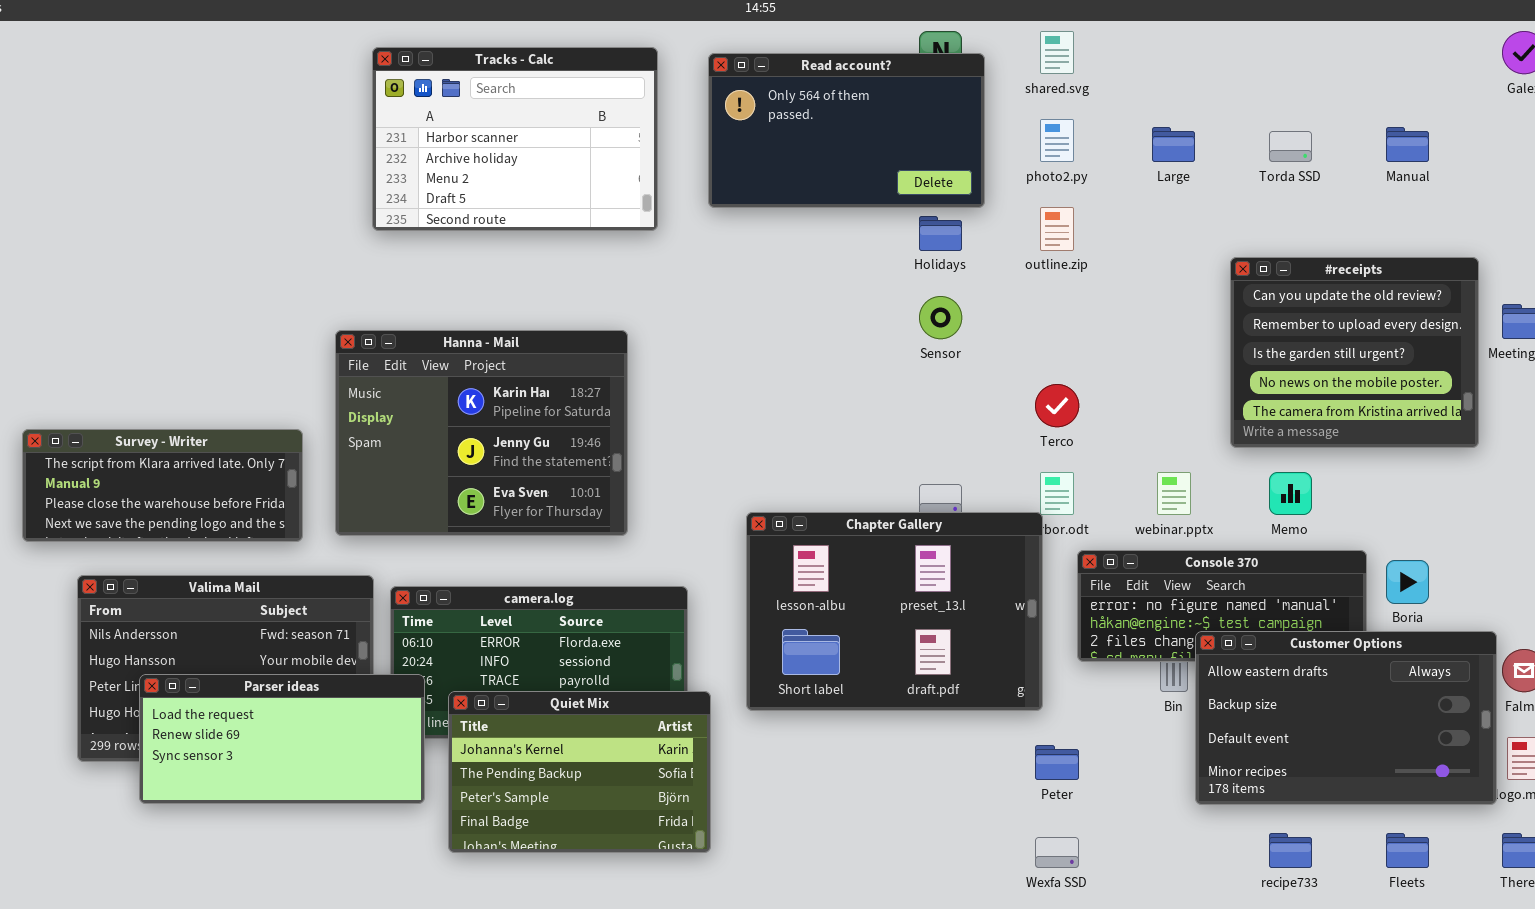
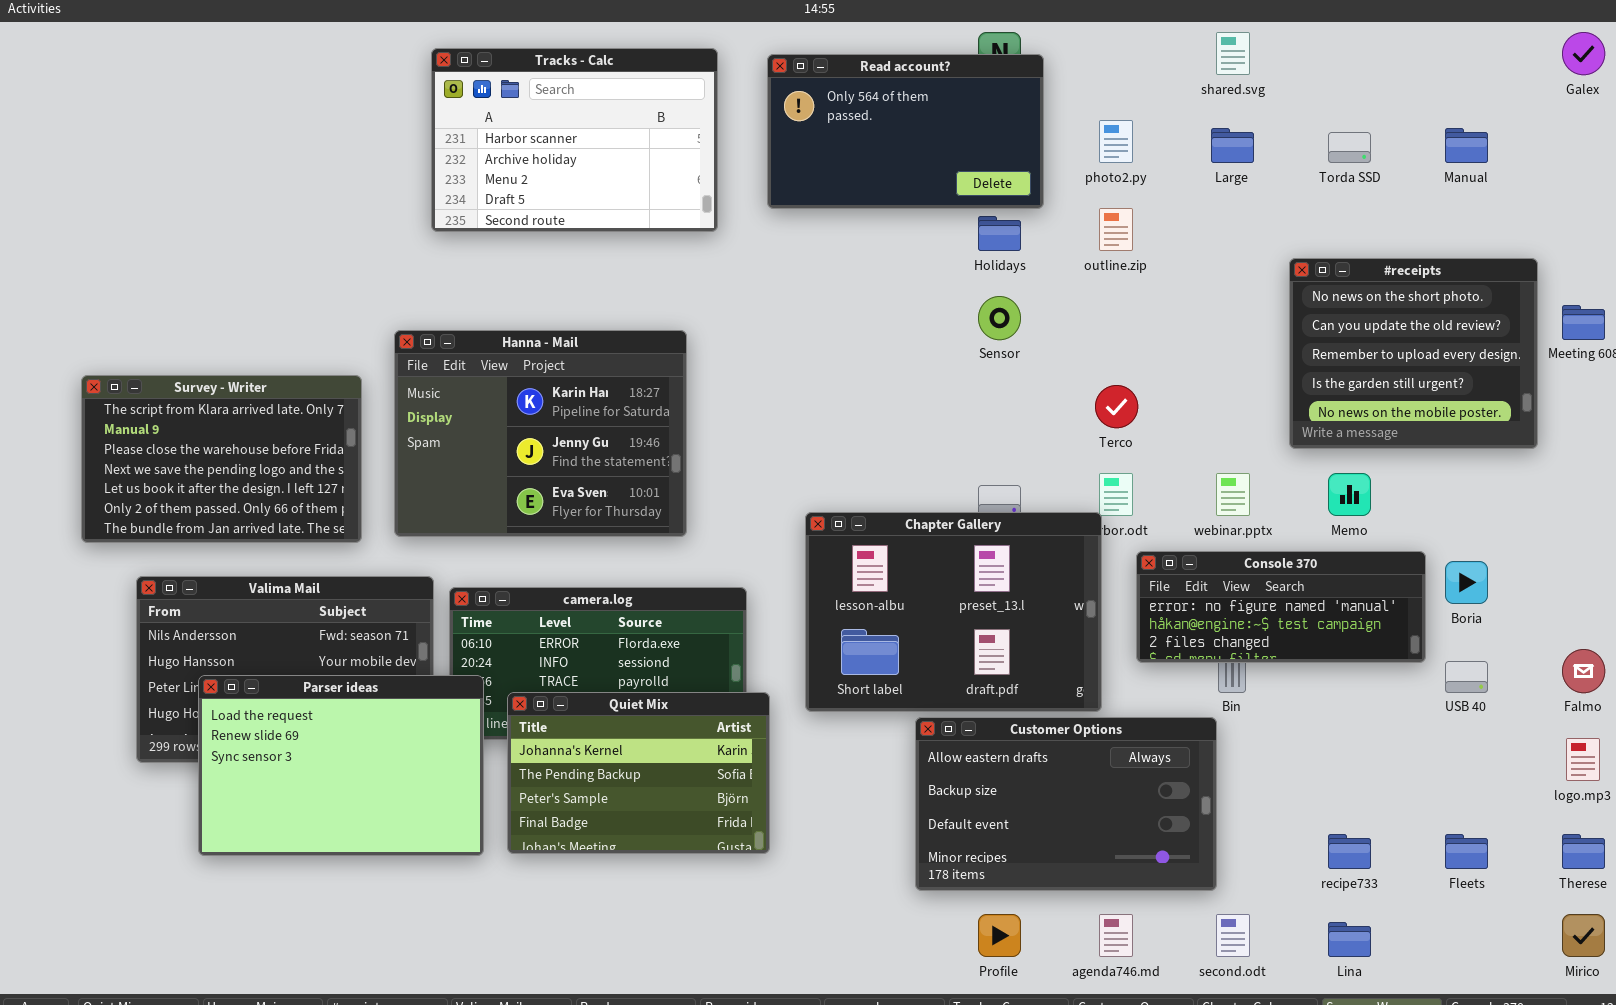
shared.svg: [1040,31,1074,74] -> [1216,32,1250,75], moved
#receipts: [1230,257,1479,448] -> [1289,258,1538,449], scrolled up 1 row
Survey - Writer: [22,429,303,542] -> [81,375,362,543], resized
Customer Options: [1195,631,1497,805] -> [915,717,1217,891], moved
Parser ideas: [139,674,425,804] -> [198,675,484,856], resized

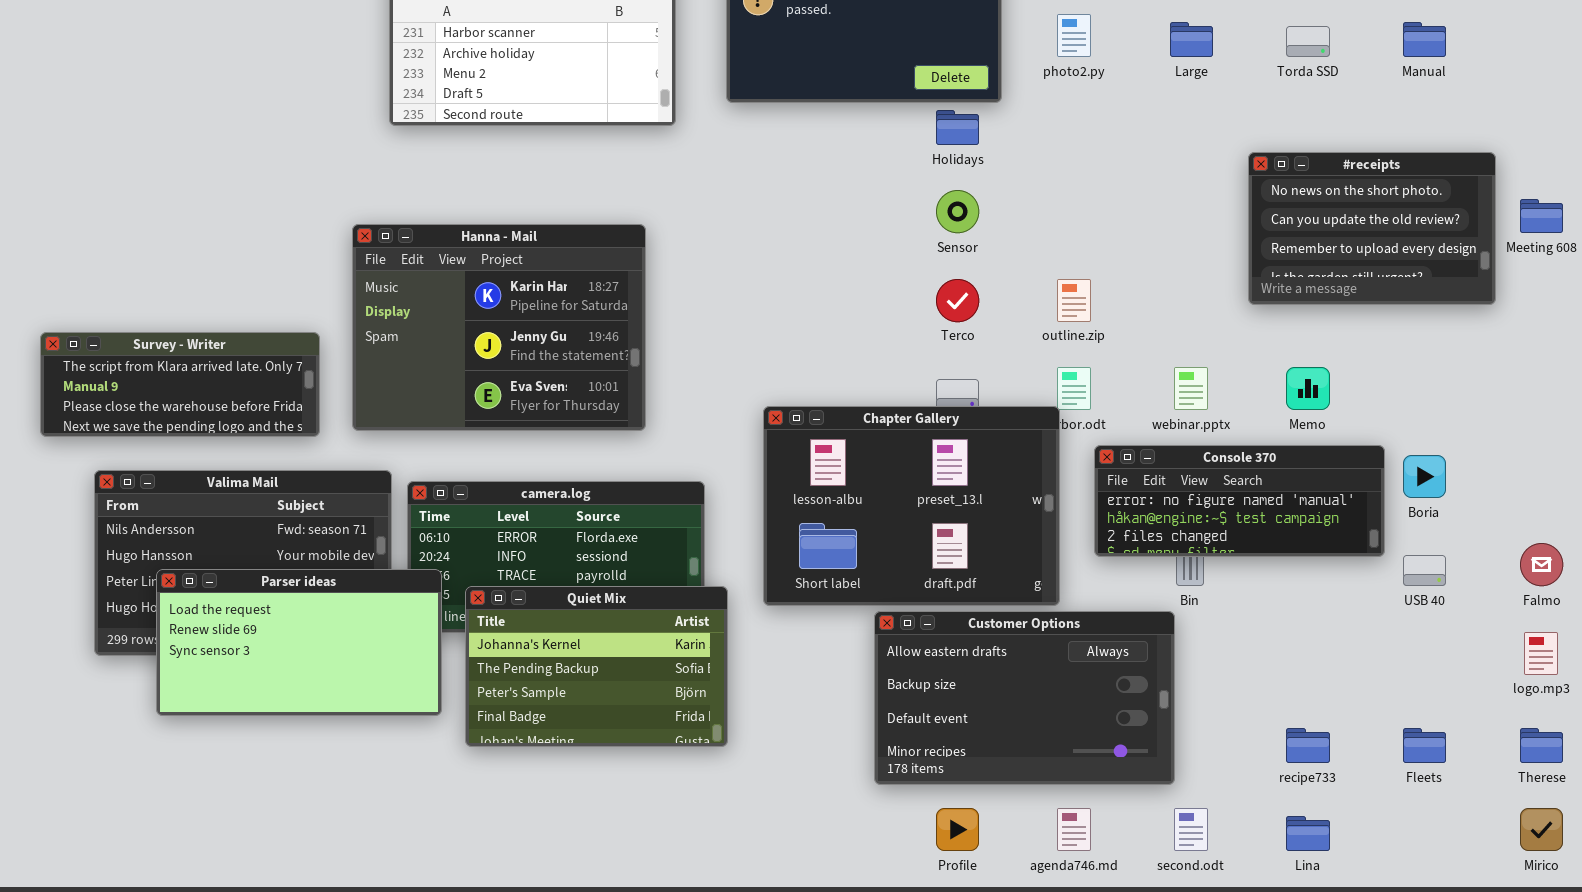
outline.zip: [1099,208,1133,251] -> [1057,279,1091,322], moved
#receipts: [1289,258,1538,449] -> [1248,152,1496,305], resized
Survey - Writer: [81,375,362,543] -> [40,332,320,437], resized
Terco: [1095,385,1138,428] -> [936,279,979,322], moved
Parser ideas: [198,675,484,856] -> [156,569,442,716], resized

